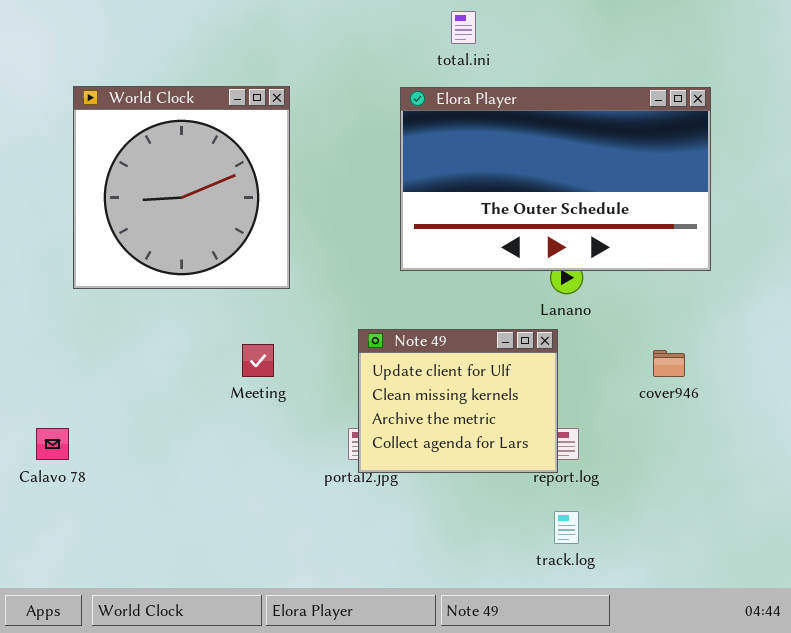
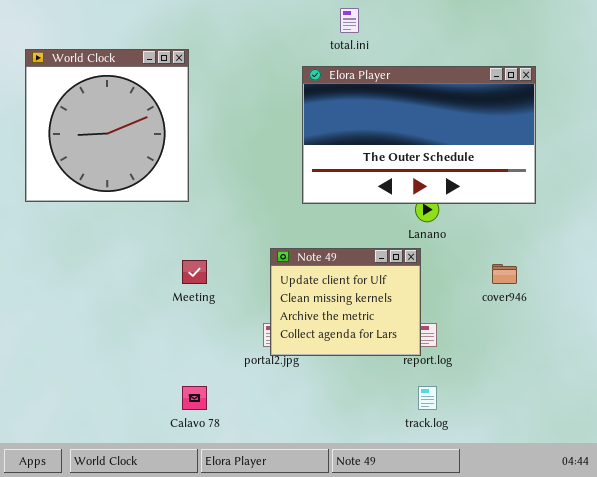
World Clock: [73,86,290,289] -> [25,49,189,202], moved
Calavo 78: [36,428,69,460] -> [182,386,207,410], moved

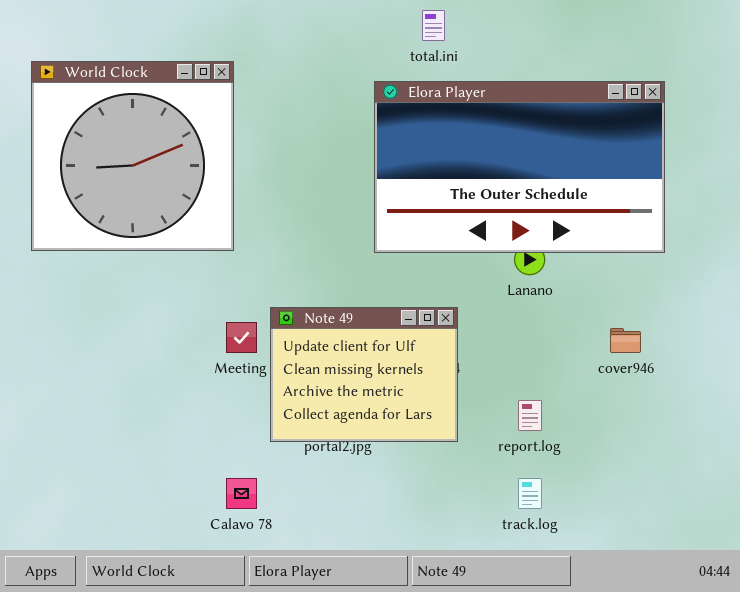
Note 49: [270,248,421,356] -> [270,307,458,442], moved

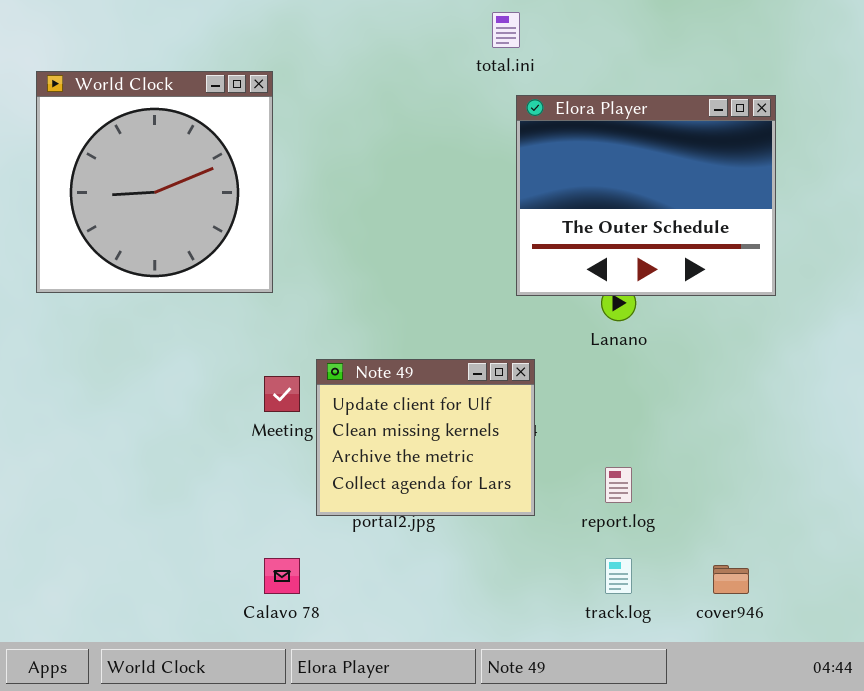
Elora Player: [374,81,665,253] -> [516,95,776,296], resized
cover946: [610,328,641,353] -> [713,565,749,594], moved

